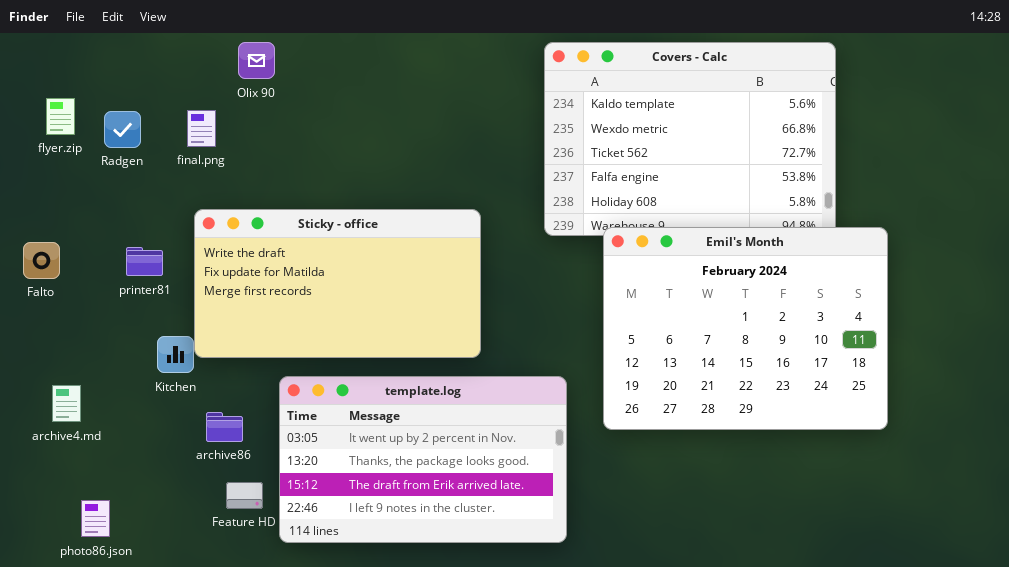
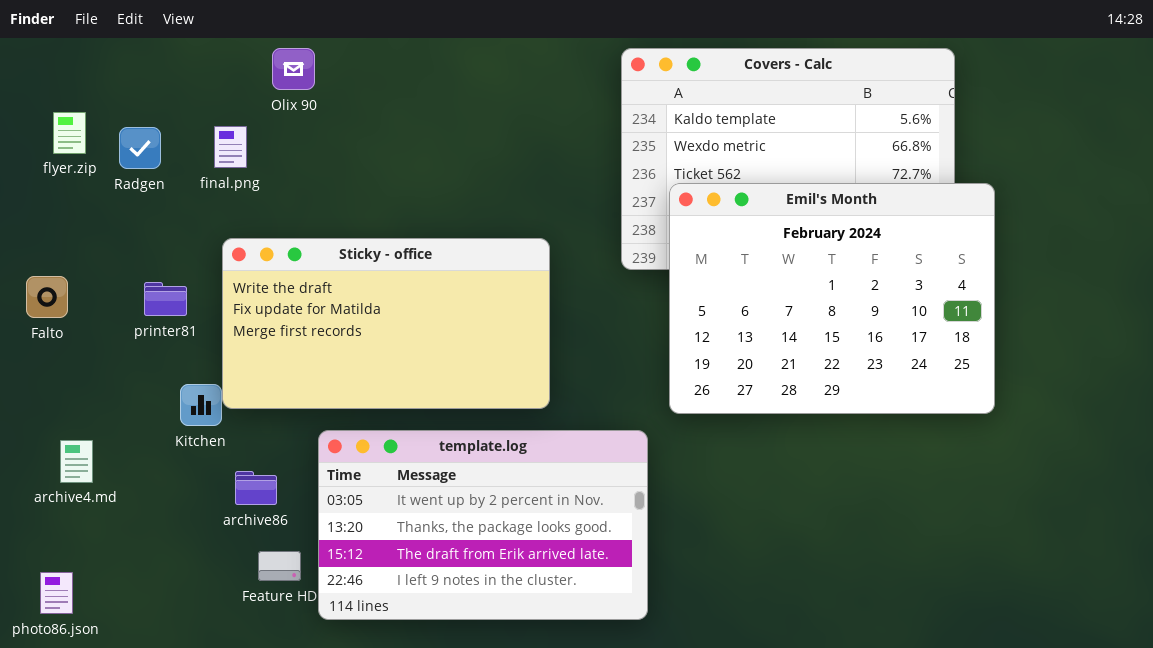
Emil's Month: [603,227,888,430] -> [669,183,995,414], moved
photo86.json: [81,500,110,537] -> [40,572,73,614], moved

